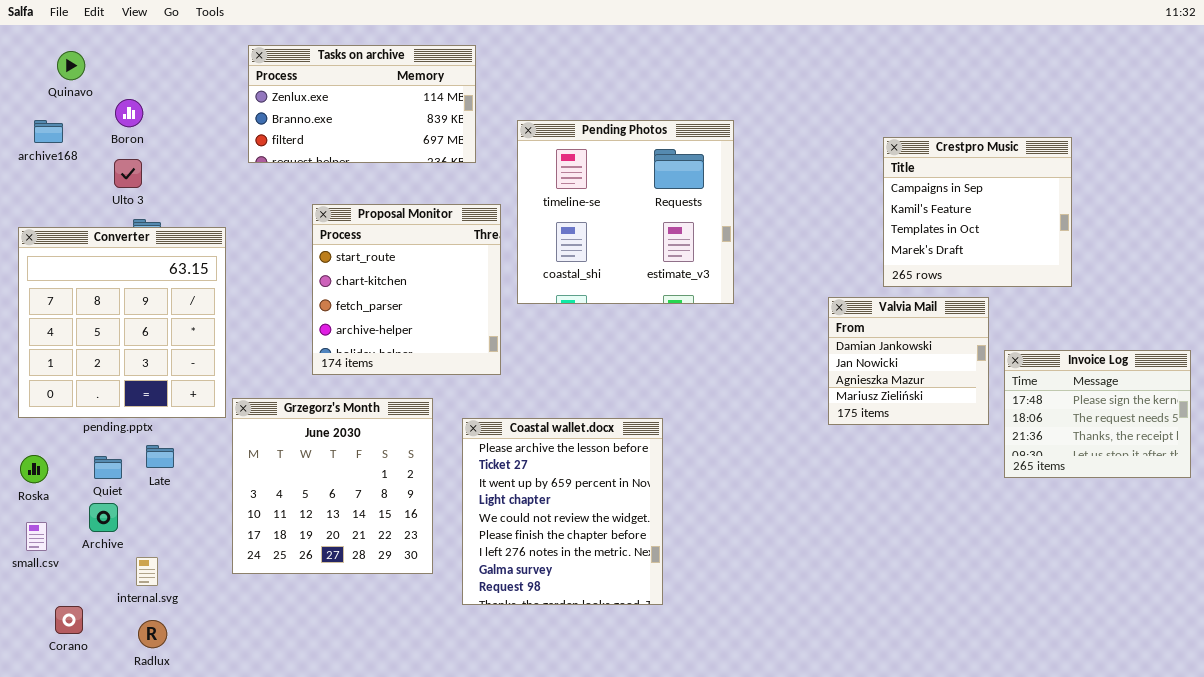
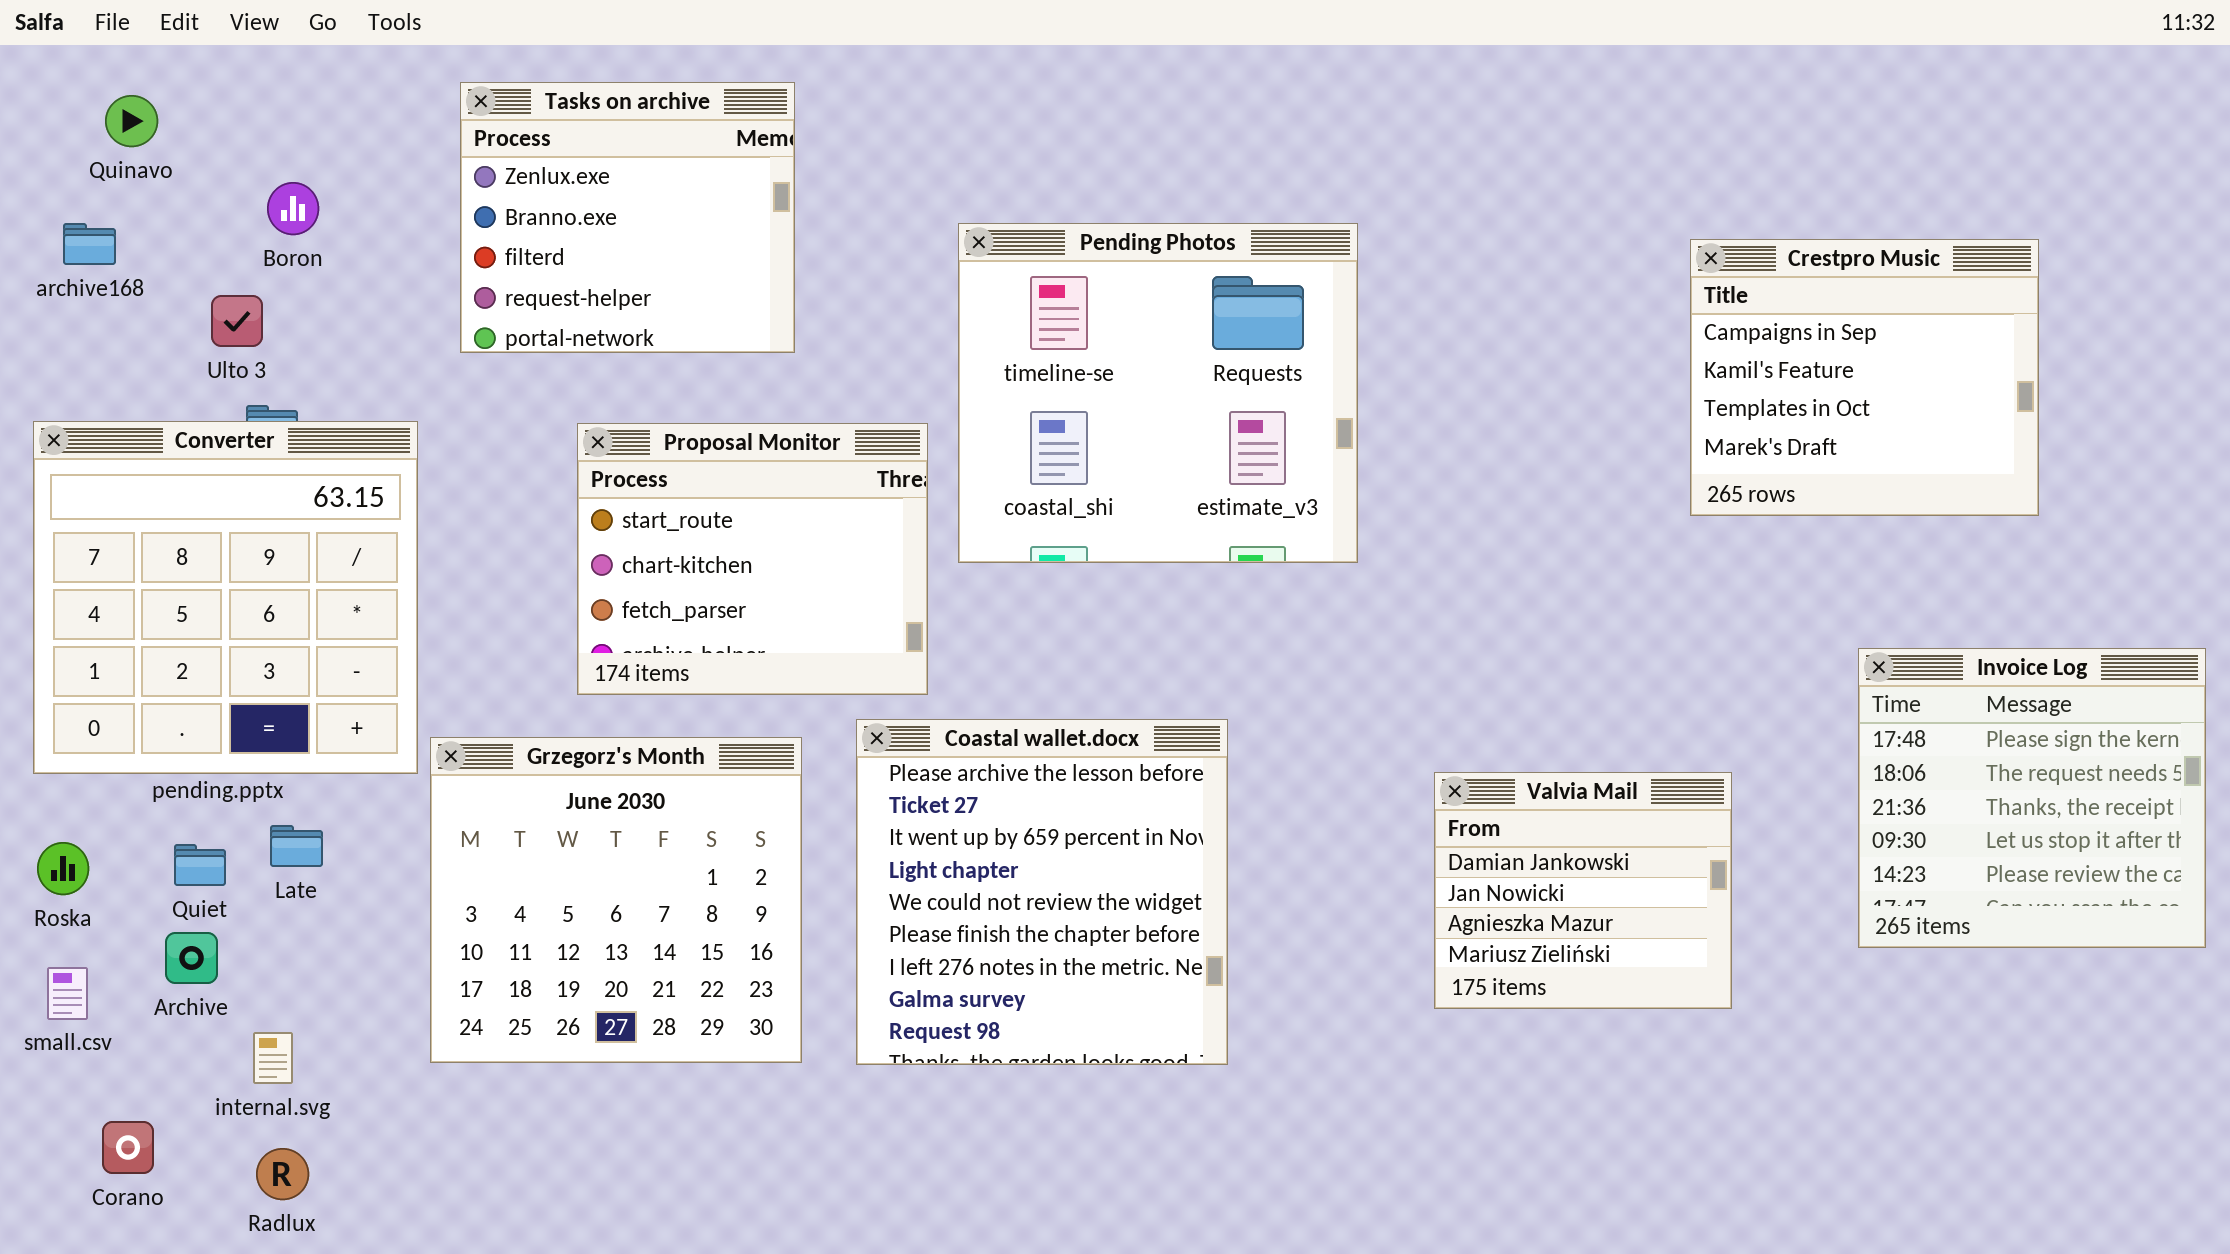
Tasks on archive: [248,45,476,163] -> [460,82,795,353], resized
Boron: [115,99,143,127] -> [267,182,319,235], moved
Crestpro Music: [883,137,1072,287] -> [1690,239,2039,516], moved
Proposal Monitor: [312,204,501,375] -> [577,423,928,695], resized
Valvia Mail: [828,297,989,425] -> [1434,772,1732,1009], moved
Invoice Log: [1004,350,1191,478] -> [1858,648,2206,948], resized
Coastal wallet.docx: [462,418,663,605] -> [856,719,1228,1065], moved

